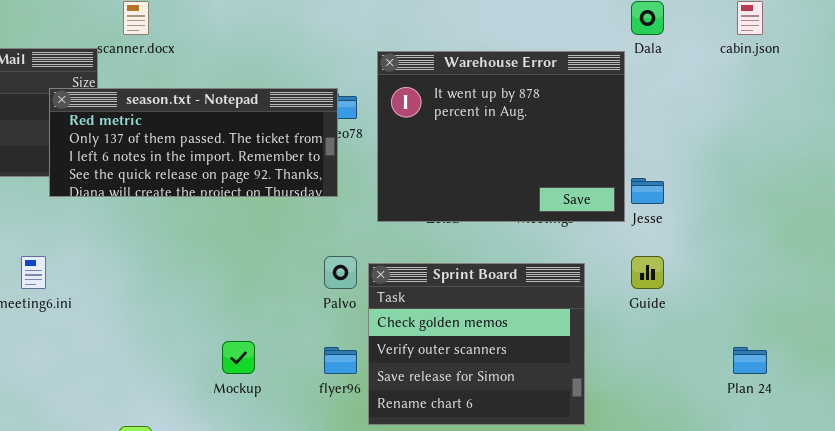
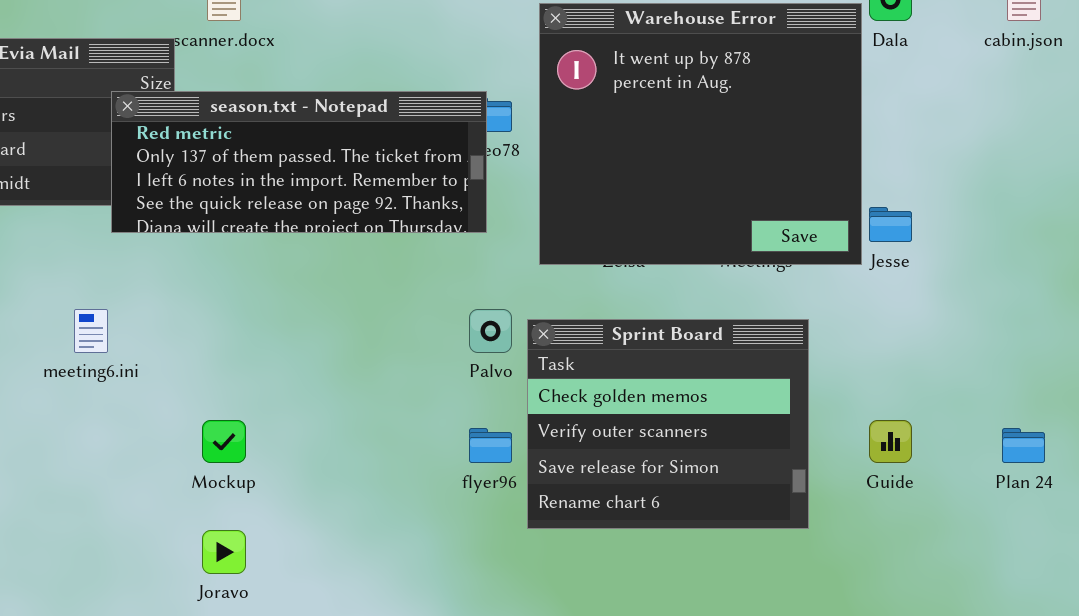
Warehouse Error: [377,51,625,222] -> [539,3,862,265], resized
Guide: [631,256,664,289] -> [869,420,912,463], moved
Mockup: [222,341,255,374] -> [202,420,246,463], moved

